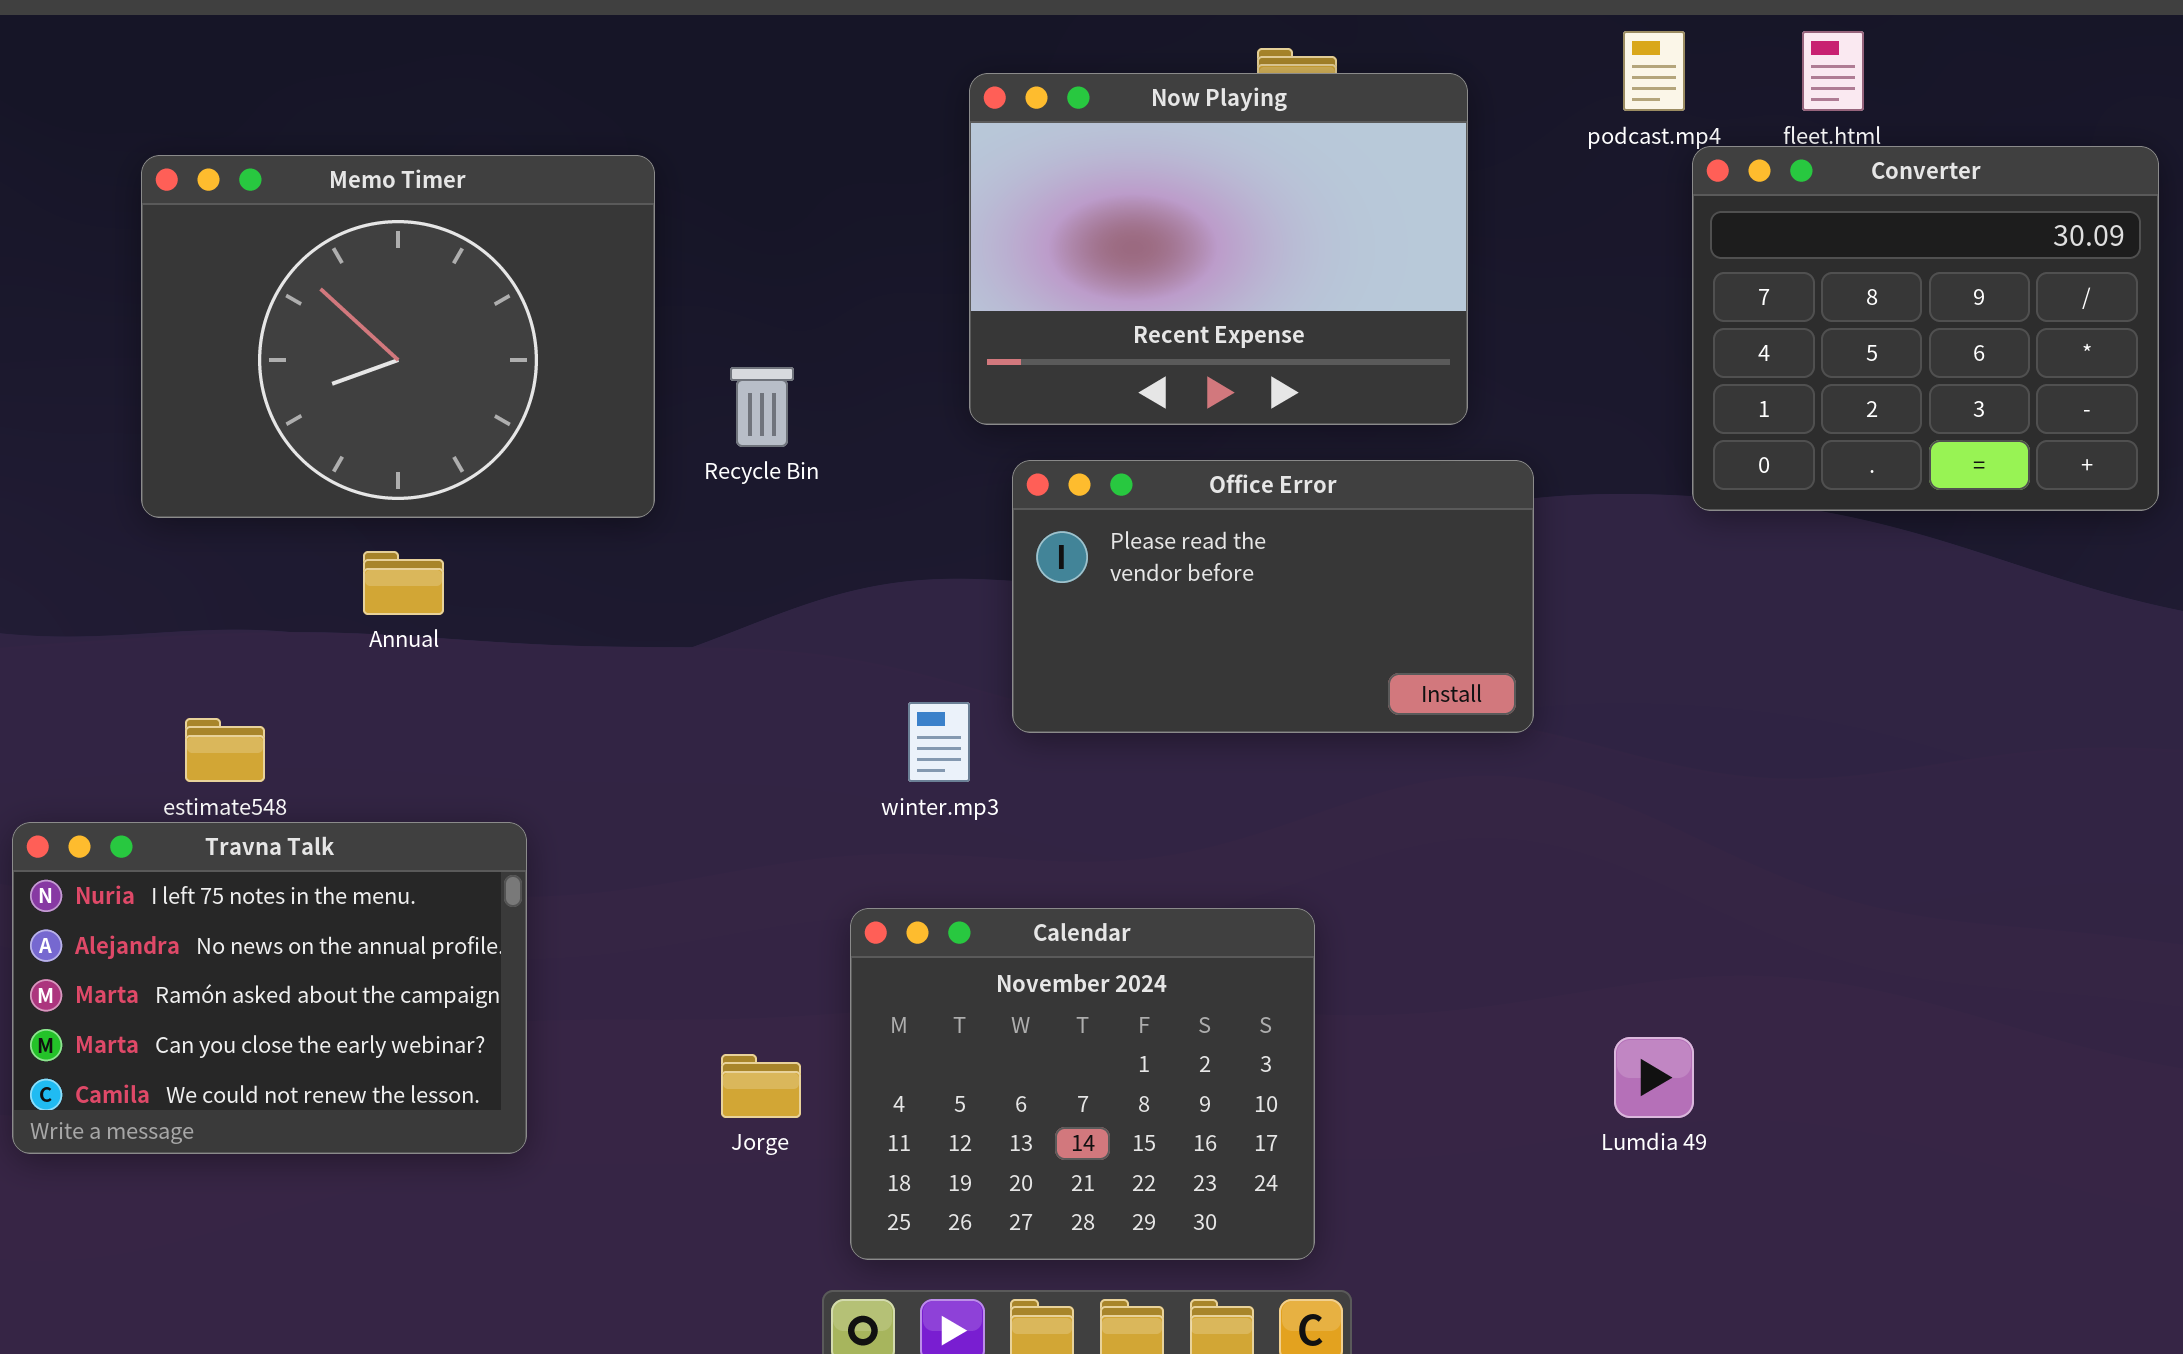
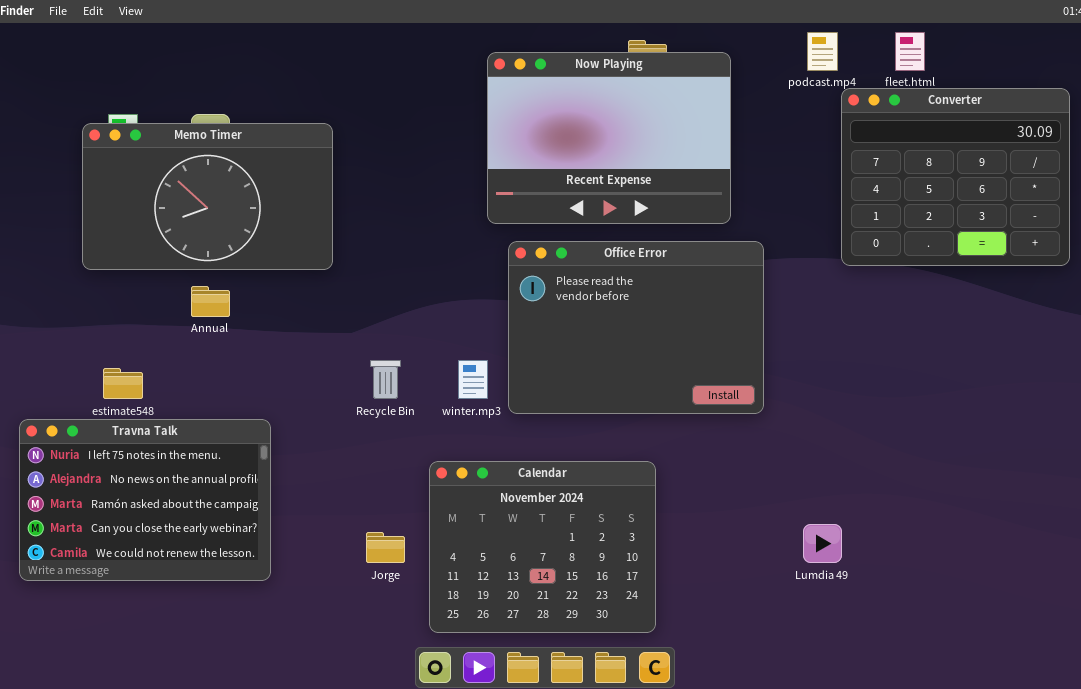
Memo Timer: [141,155,655,518] -> [82,123,333,270], resized
Recycle Bin: [730,367,794,447] -> [370,360,401,399], moved
Office Error: [1012,460,1534,733] -> [508,241,764,414], resized

